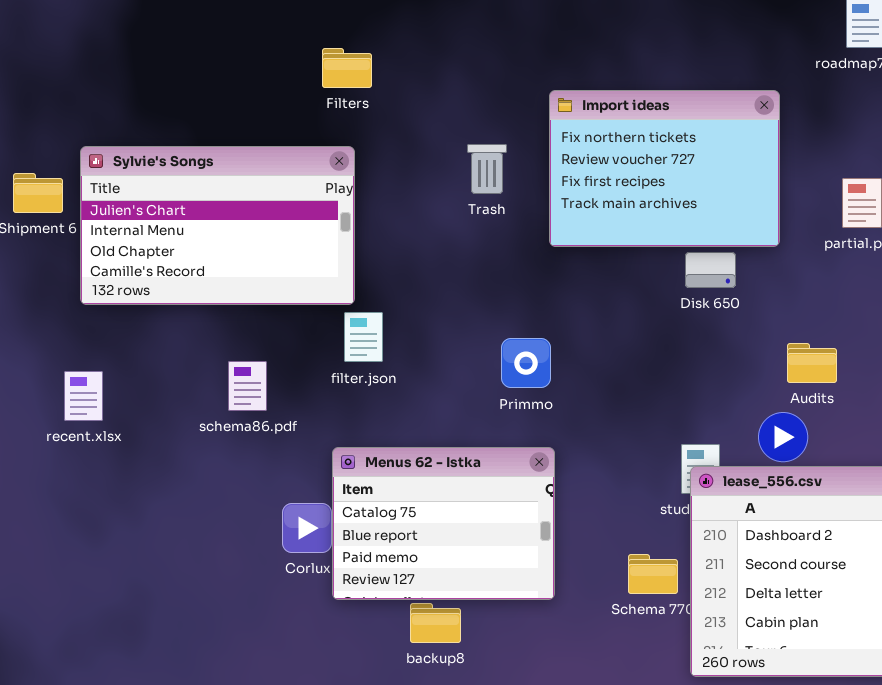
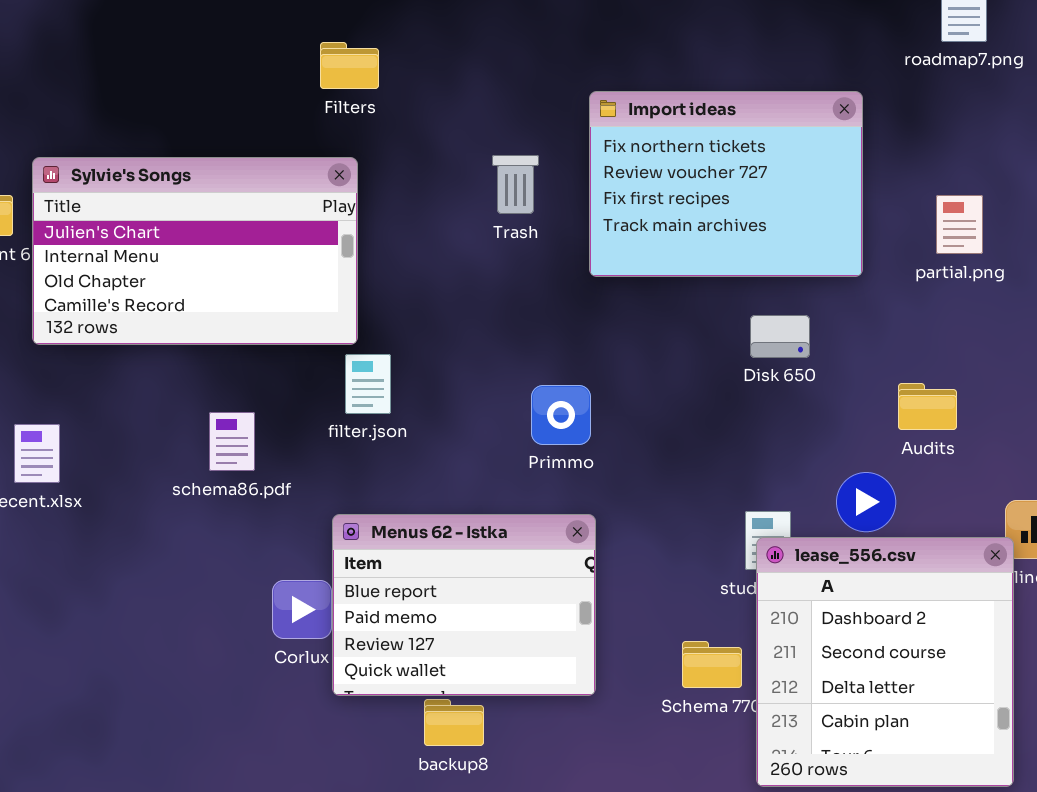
Disk 650: [685,252,736,288] -> [750,315,810,358], moved
Audits: [787,343,837,383] -> [898,383,957,430], moved
Menus 62 - Istka: [332,447,555,600] -> [332,514,596,696], scrolled down 1 row

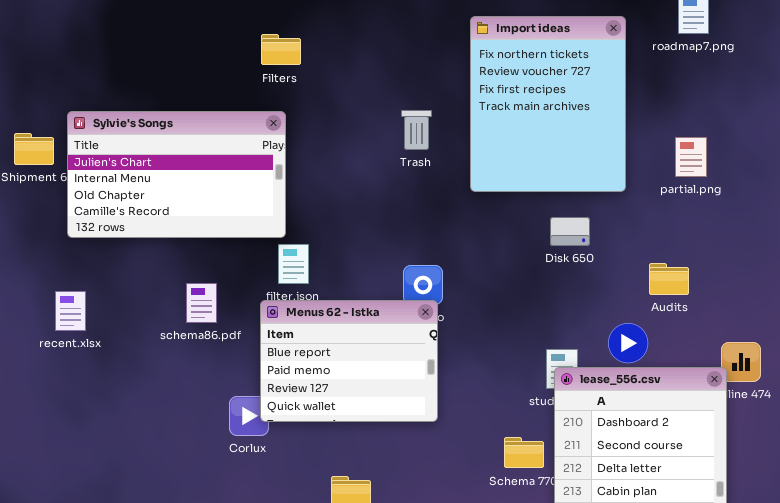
Import ideas: [589,91,863,277] -> [470,16,626,192], resized
Trash: [492,155,539,214] -> [401,110,432,150], moved
Menus 62 - Istka: [332,514,596,696] -> [260,300,438,422], moved

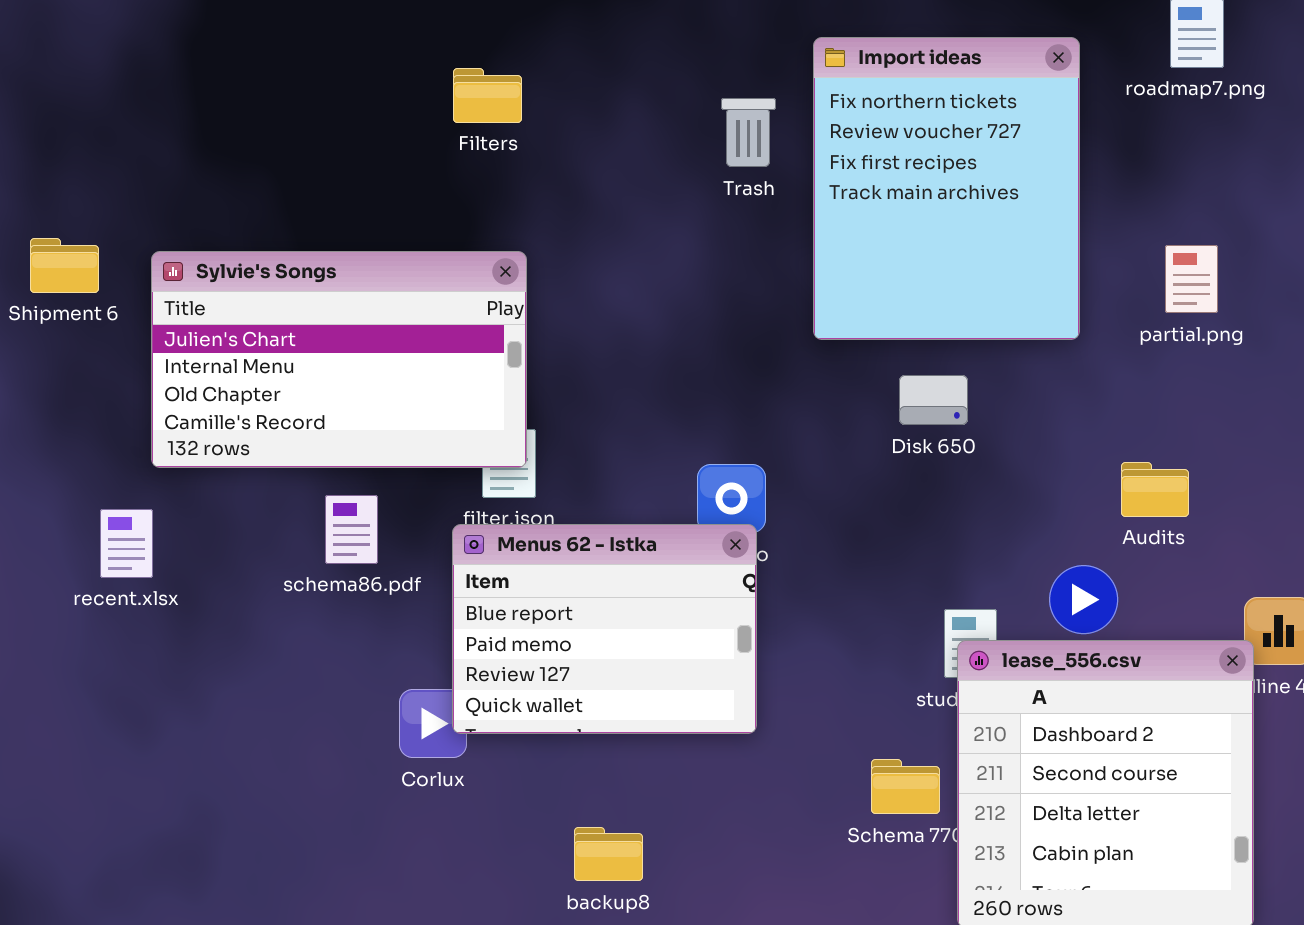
Trash: [401,110,432,150] -> [721,98,776,167], moved
Sylvie's Songs: [67,111,286,238] -> [151,251,527,468], moved
Disk 650: [550,217,590,246] -> [899,375,968,425], moved

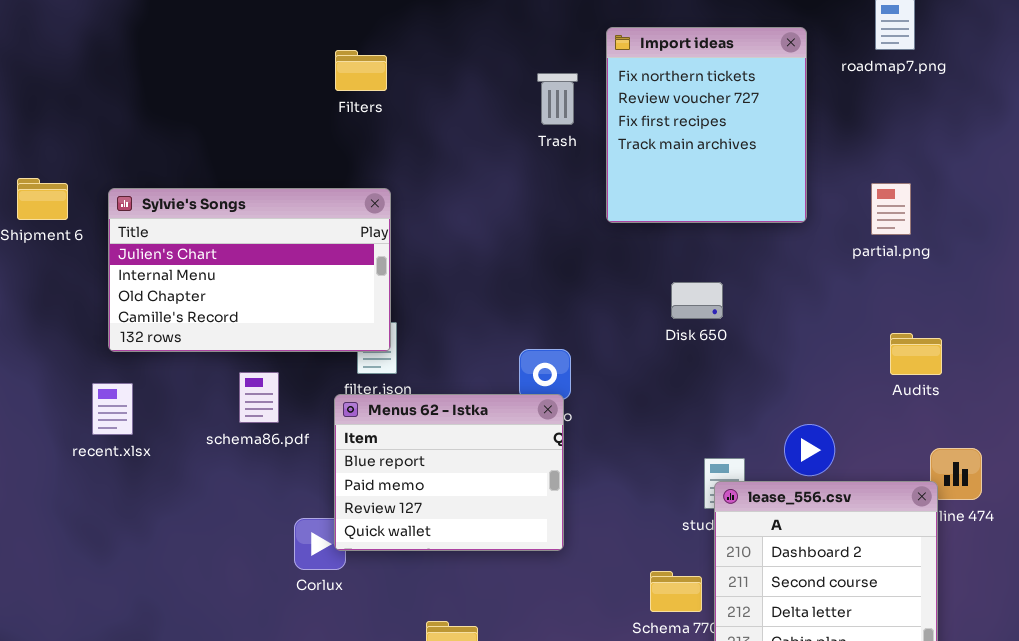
Import ideas: [813,37,1080,340] -> [606,27,807,223], resized
Audits: [1121,462,1189,517] -> [890,333,942,375], moved
recent.xlsx: [100,509,153,578] -> [92,383,133,435], moved

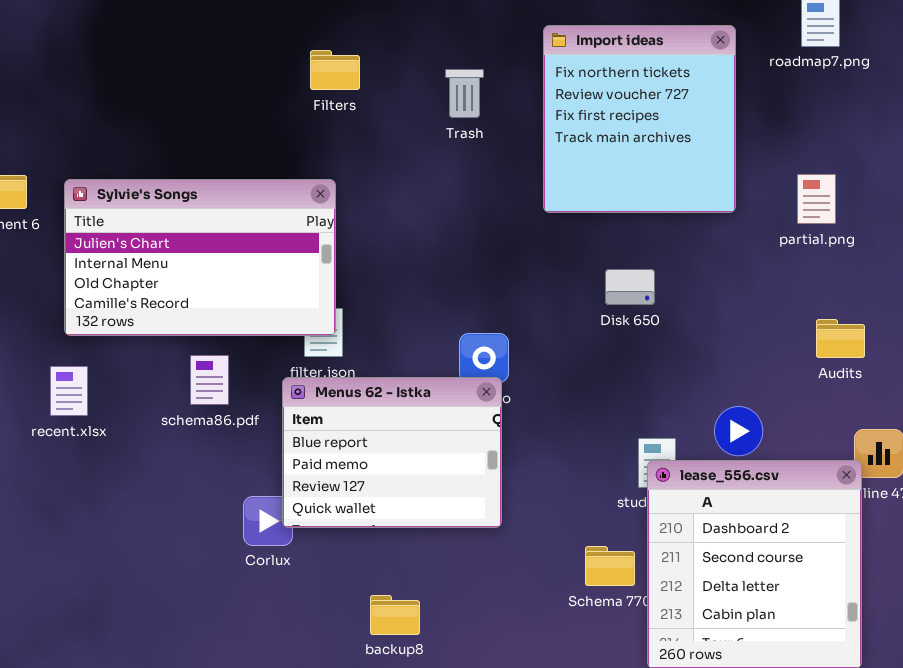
Filters: [335,50,387,91] -> [310,50,360,90], moved
Trash: [537,73,578,125] -> [445,69,484,118], moved

